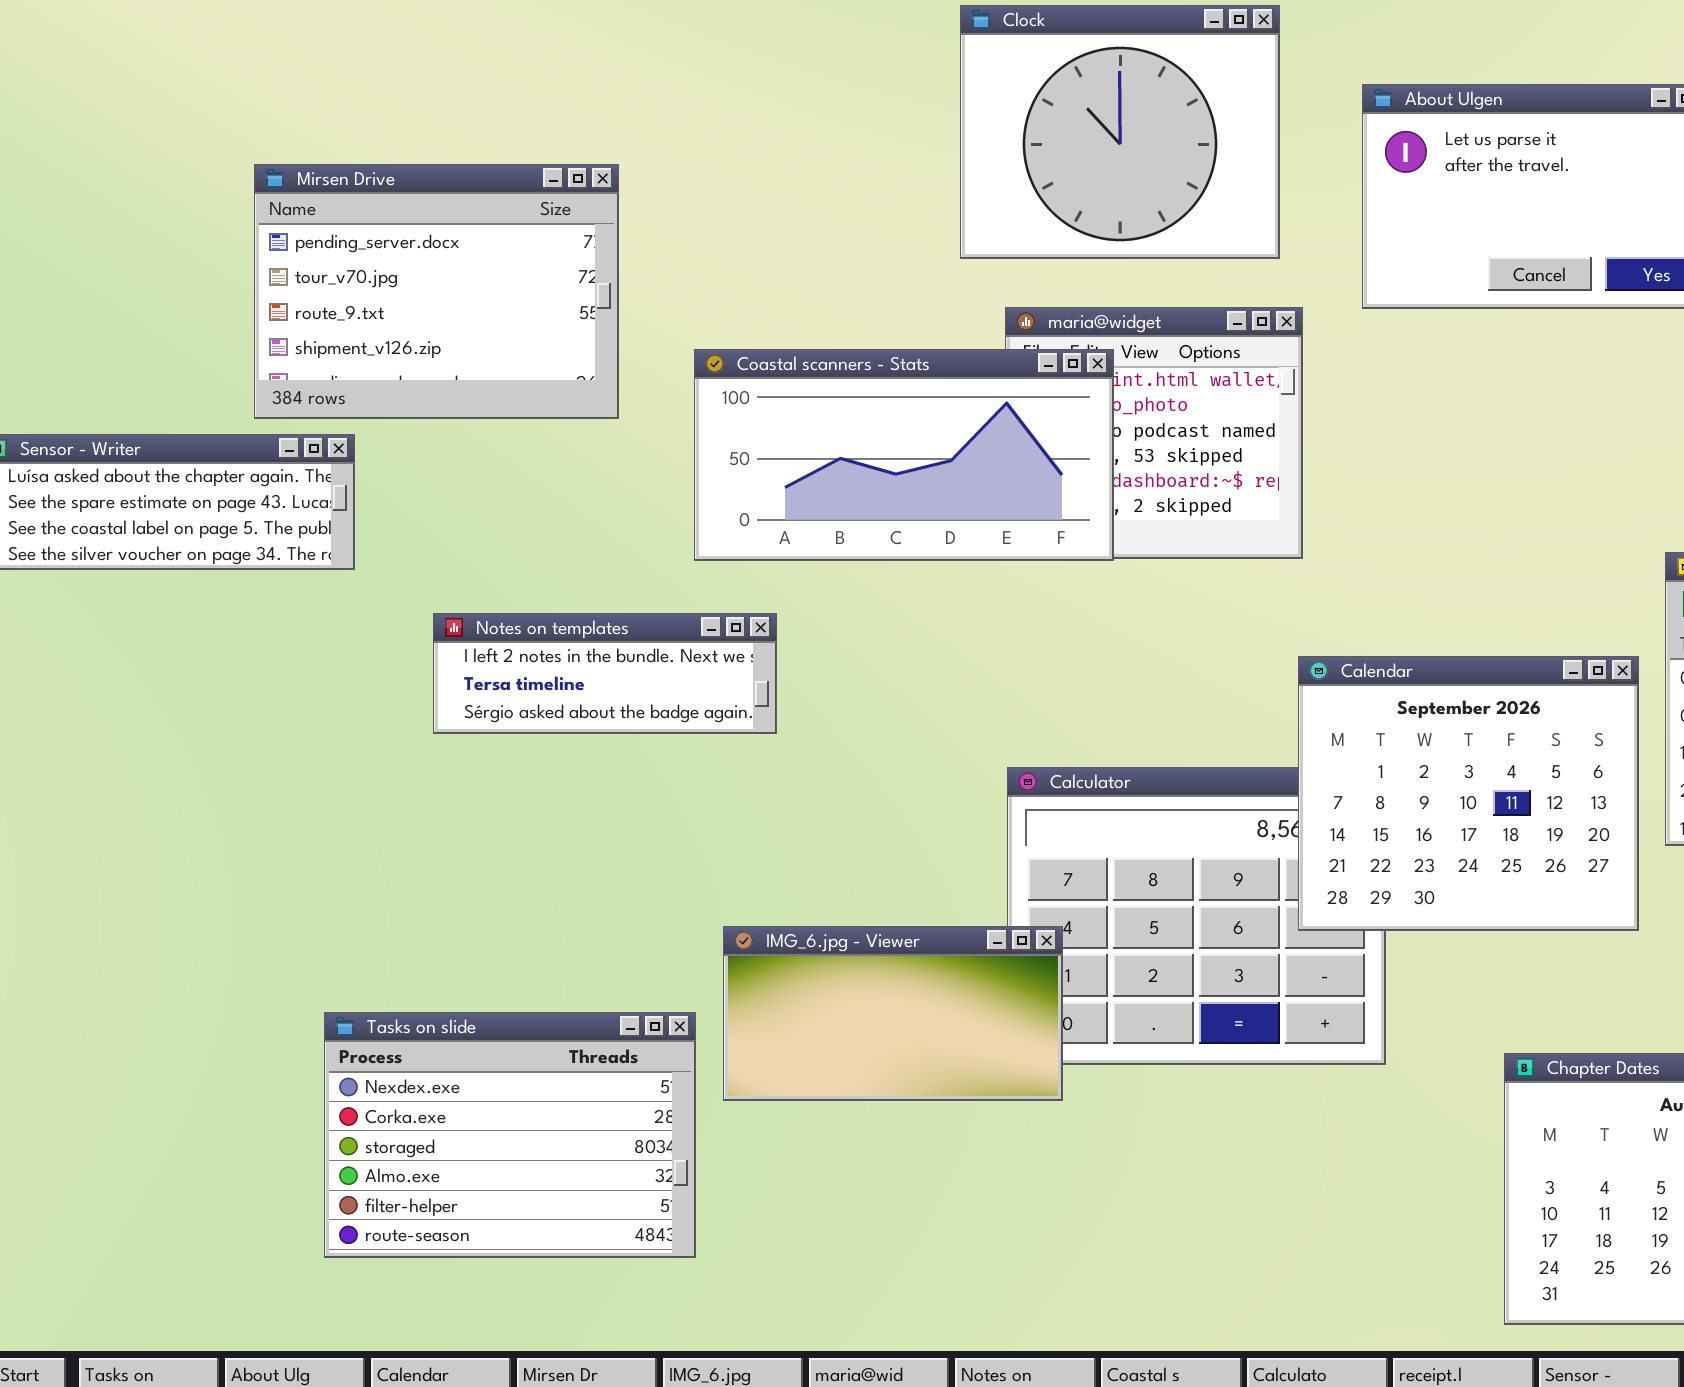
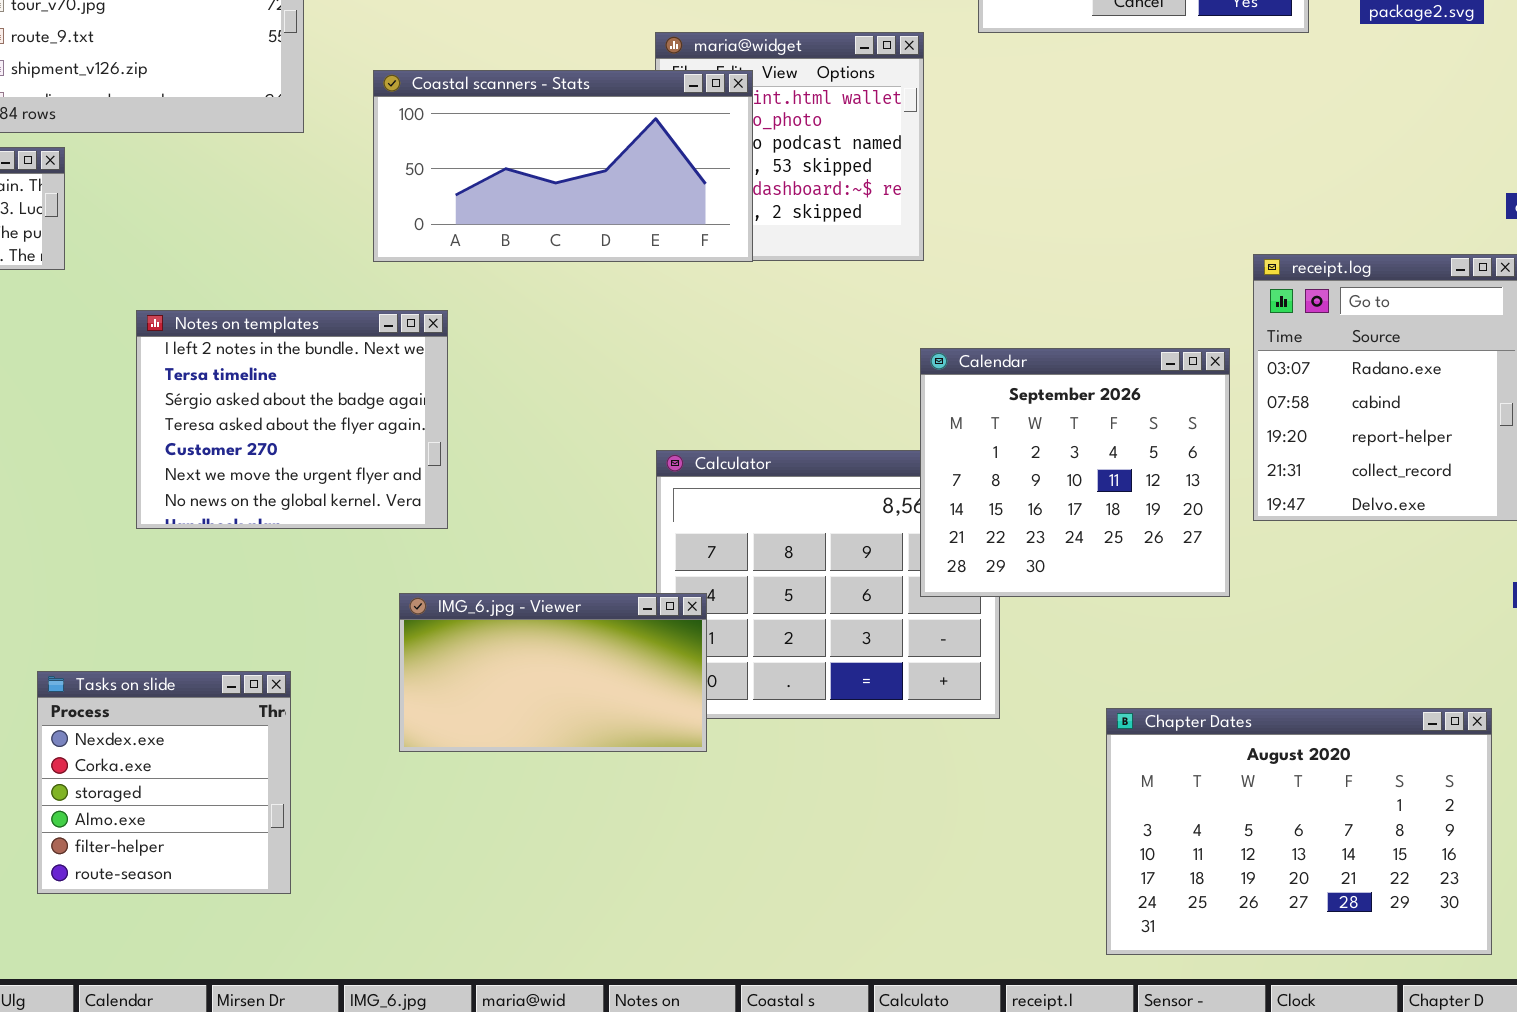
Notes on templates: [433,613,777,734] -> [136,310,448,529], resized
Tasks on slide: [324,1012,696,1258] -> [37,671,291,894], resized

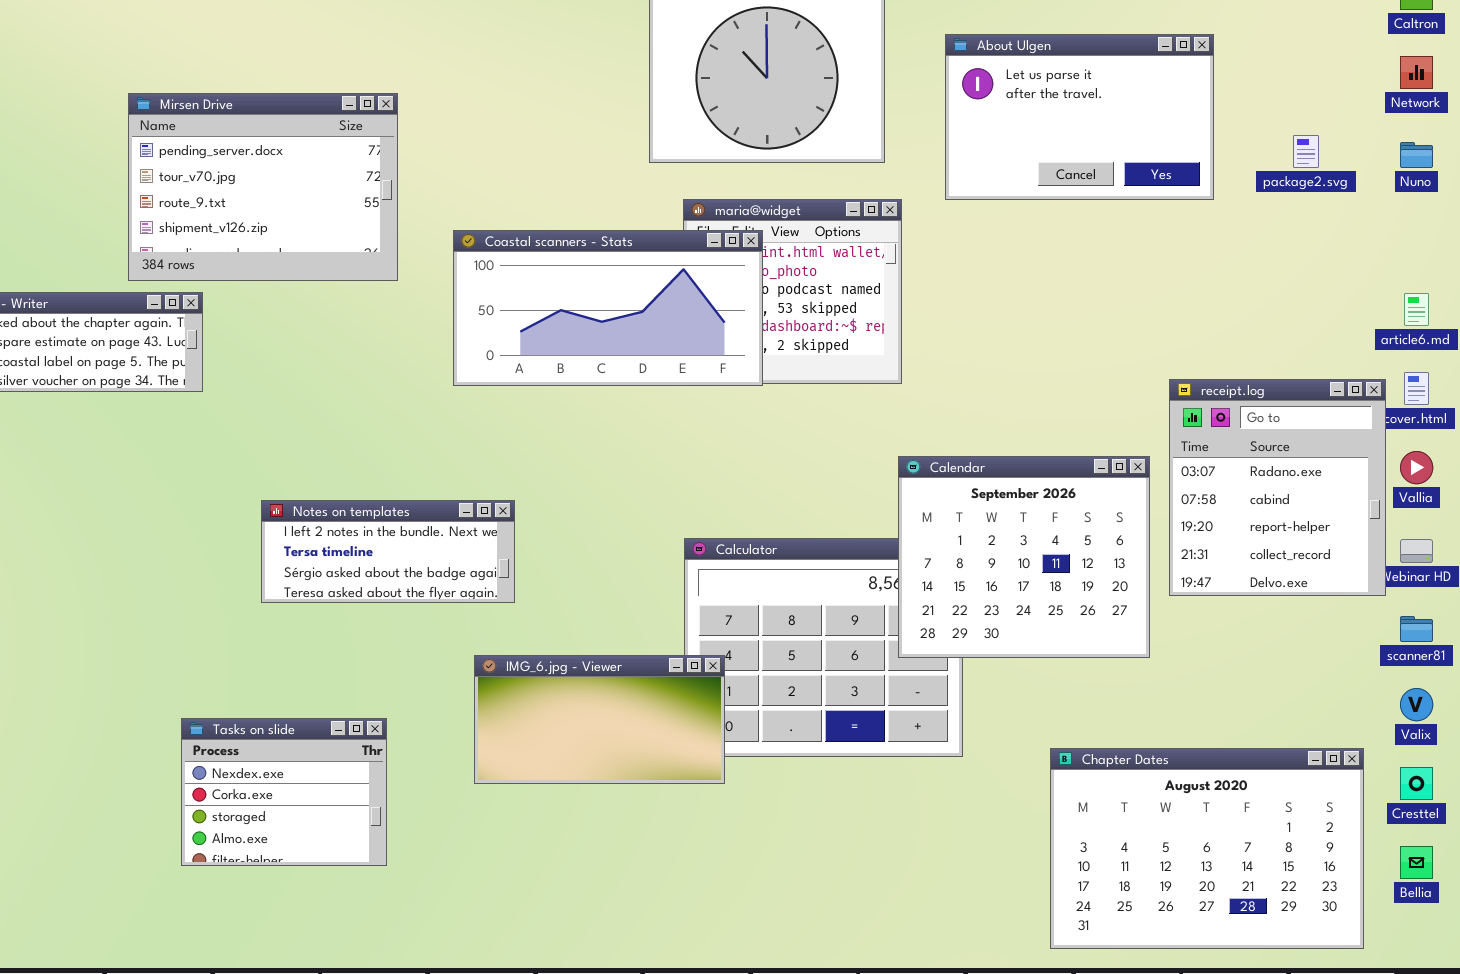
Notes on templates: [136,310,448,529] -> [261,500,515,603], resized
Tasks on slide: [37,671,291,894] -> [181,718,387,866], resized

